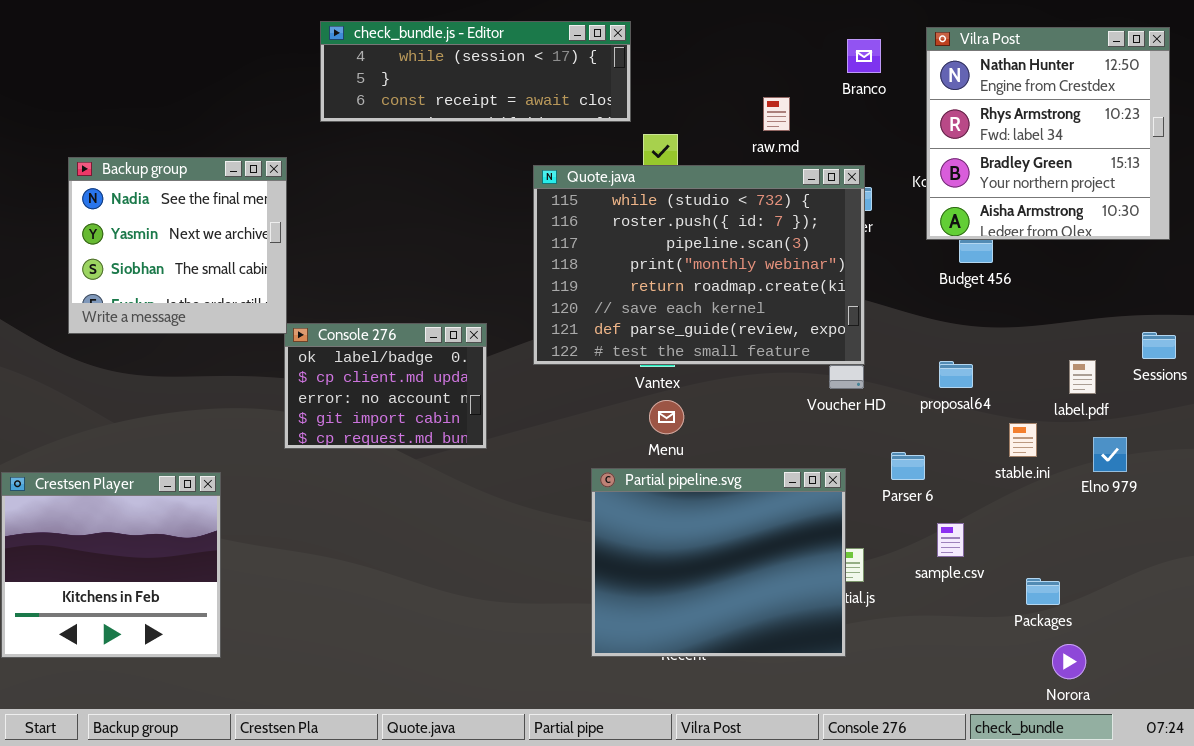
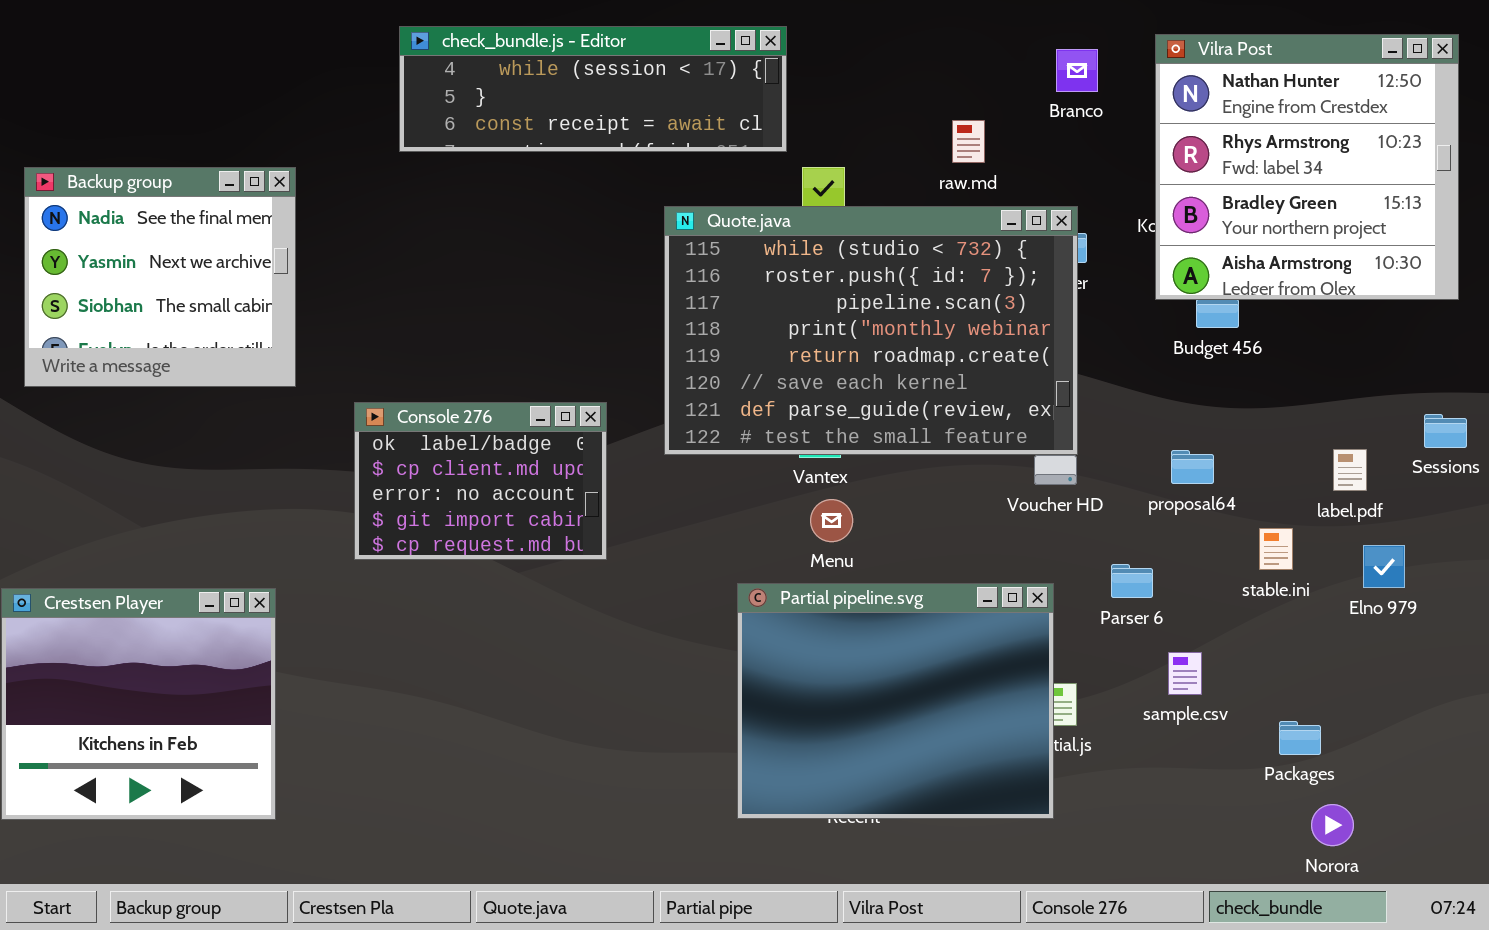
Backup group: [68,157,287,334] -> [24,167,296,387], moved

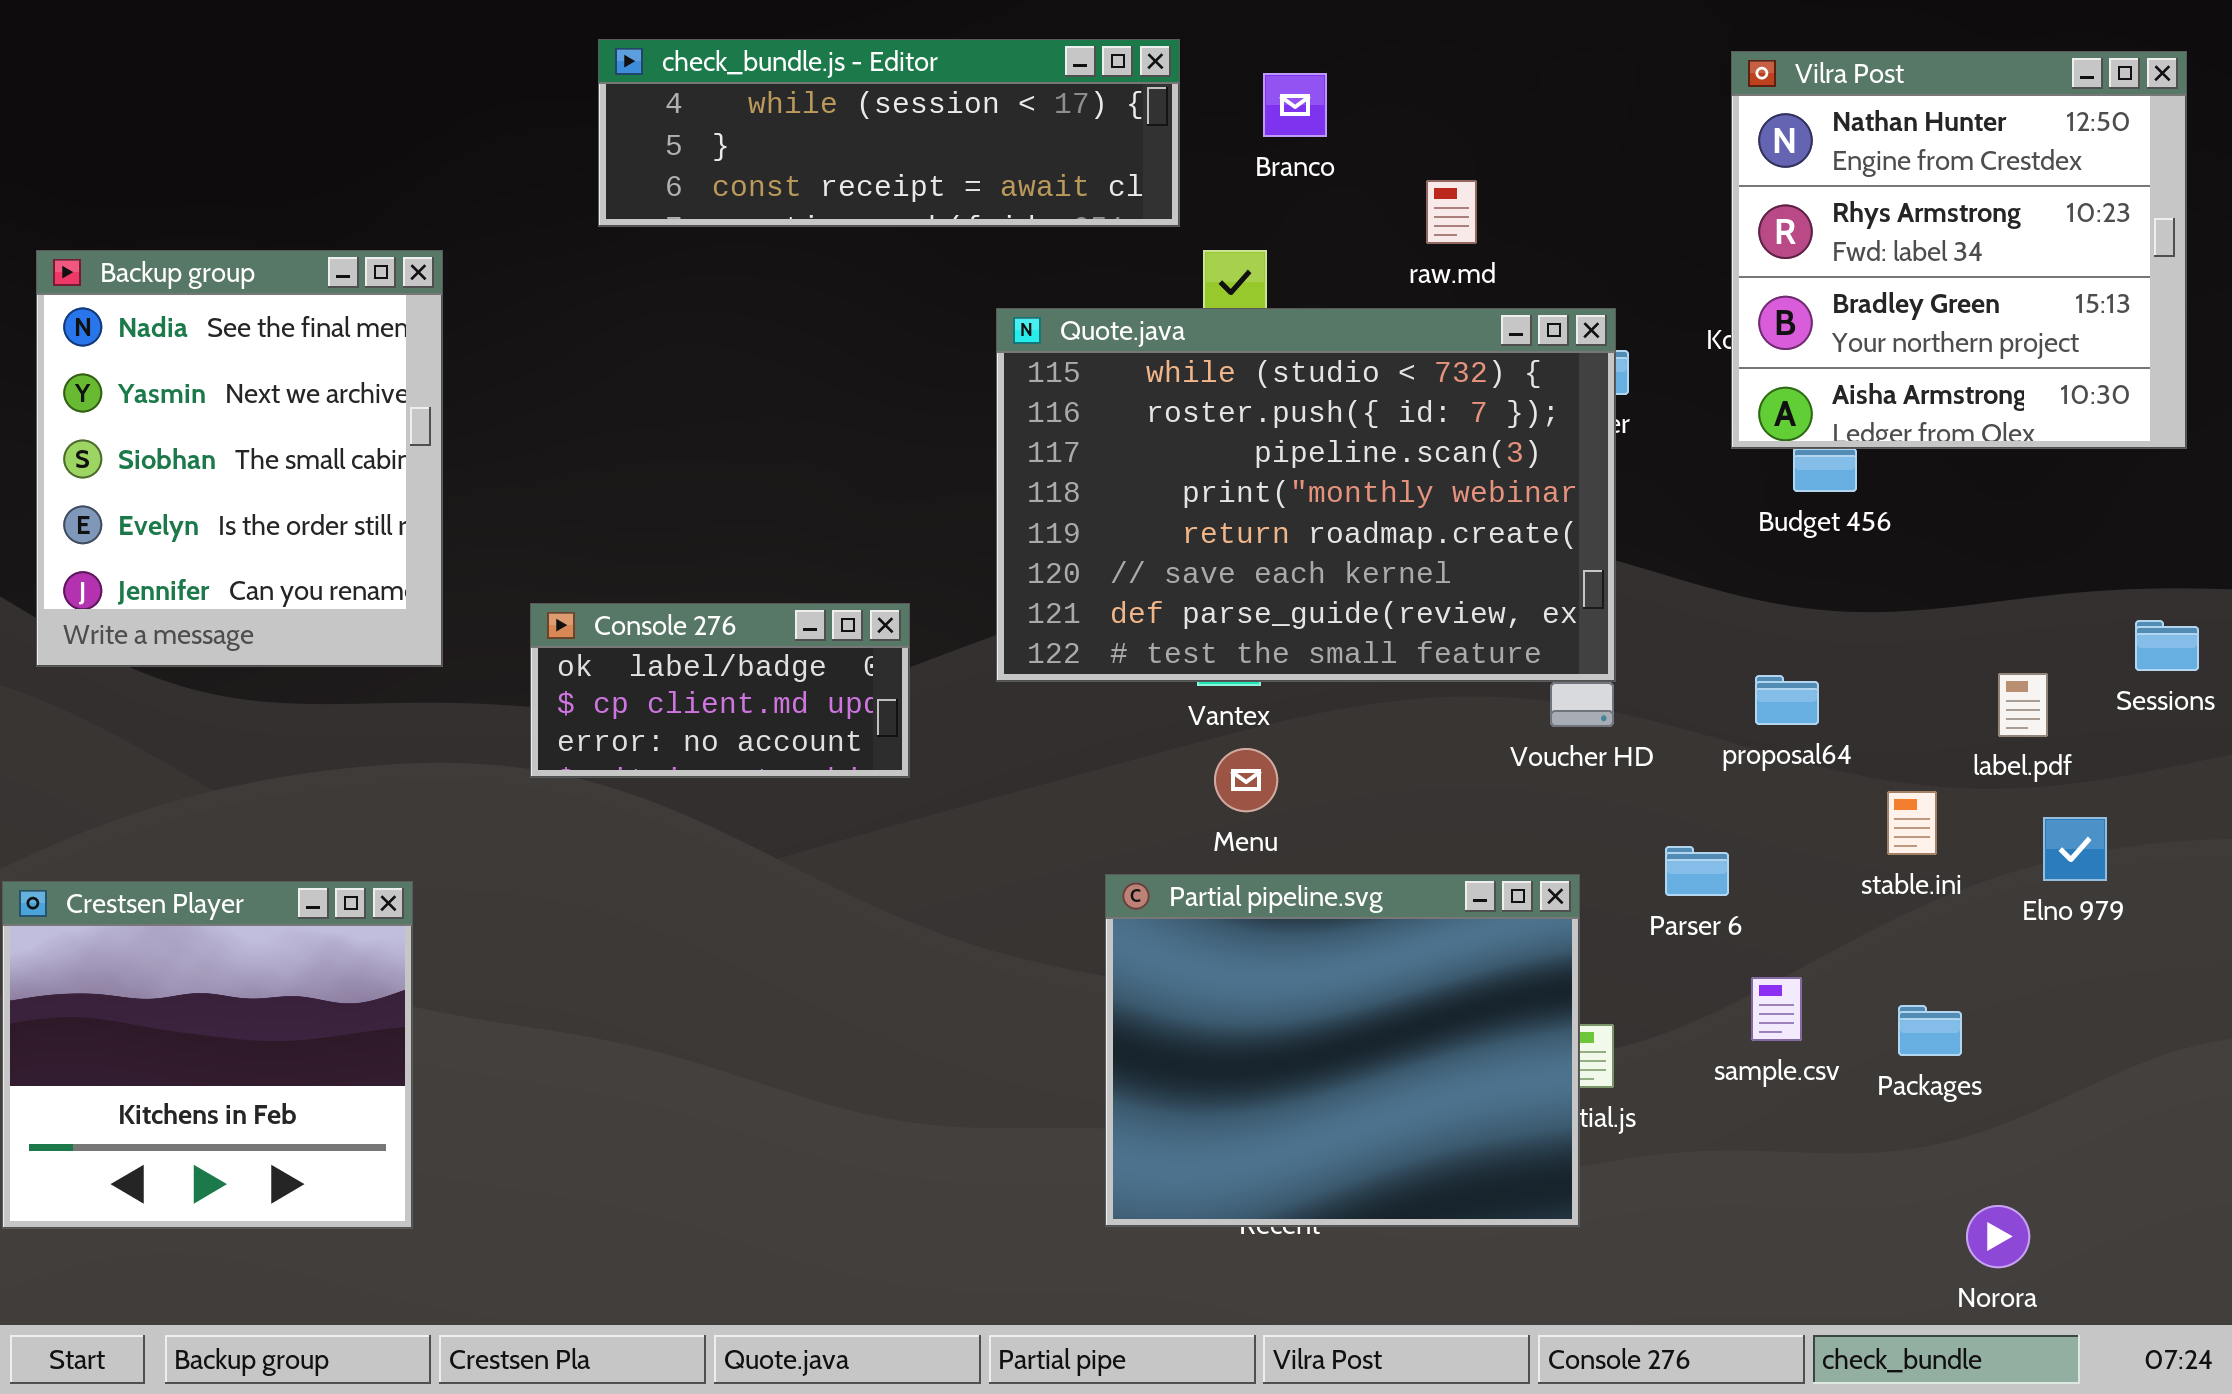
Branco: [1056,49,1098,92] -> [1263,73,1327,137], moved
Backup group: [24,167,296,387] -> [36,250,443,667], resized
Console 276: [354,402,607,560] -> [530,603,910,778], resized
Packages: [1279,721,1321,755] -> [1898,1005,1962,1056], moved

